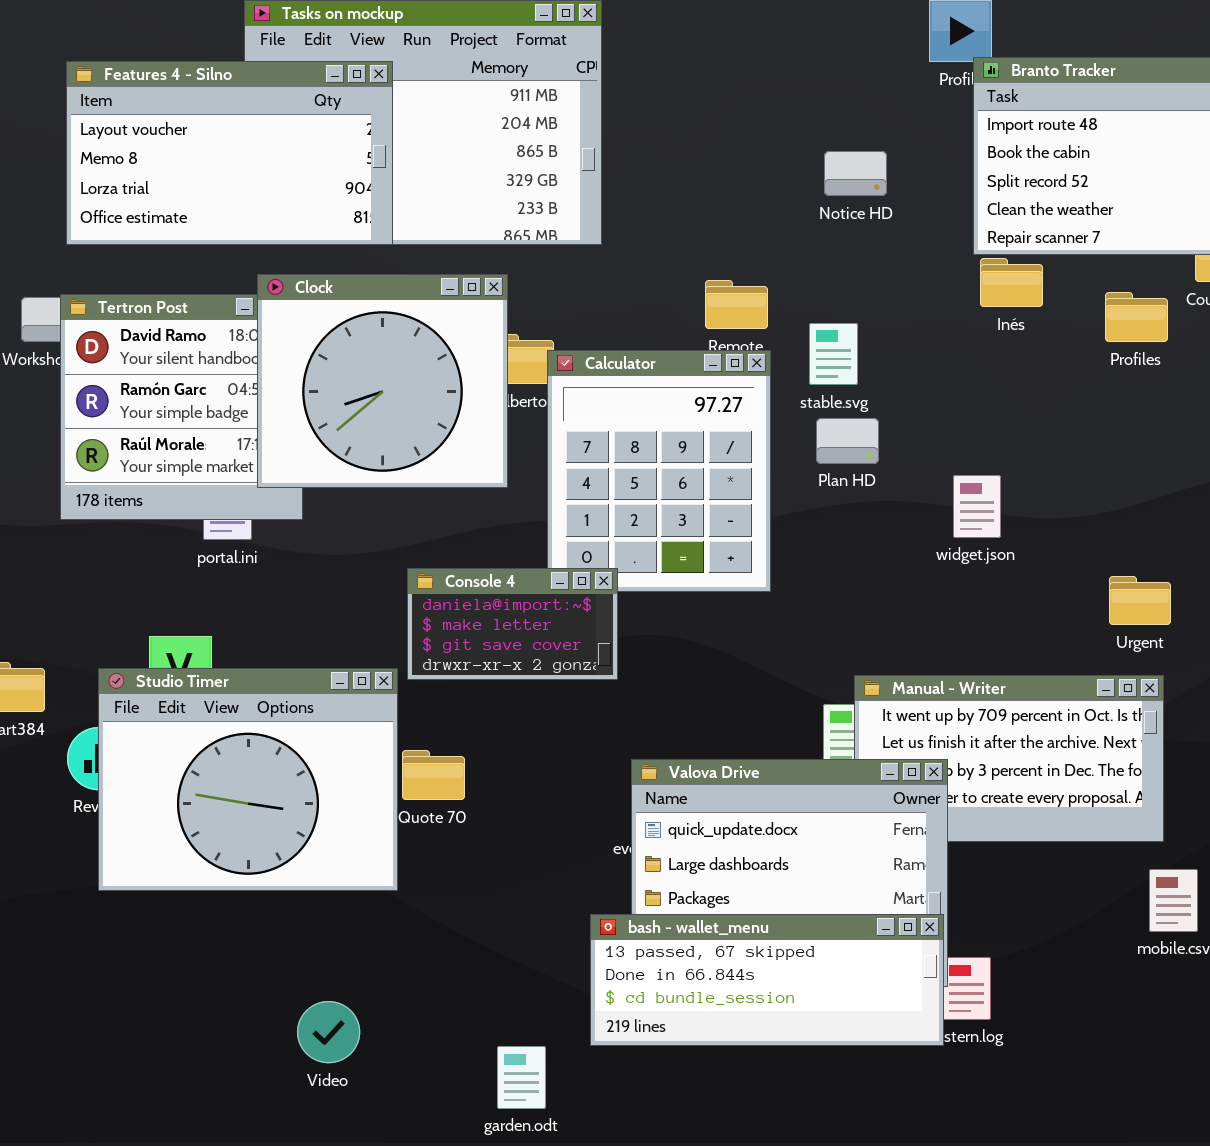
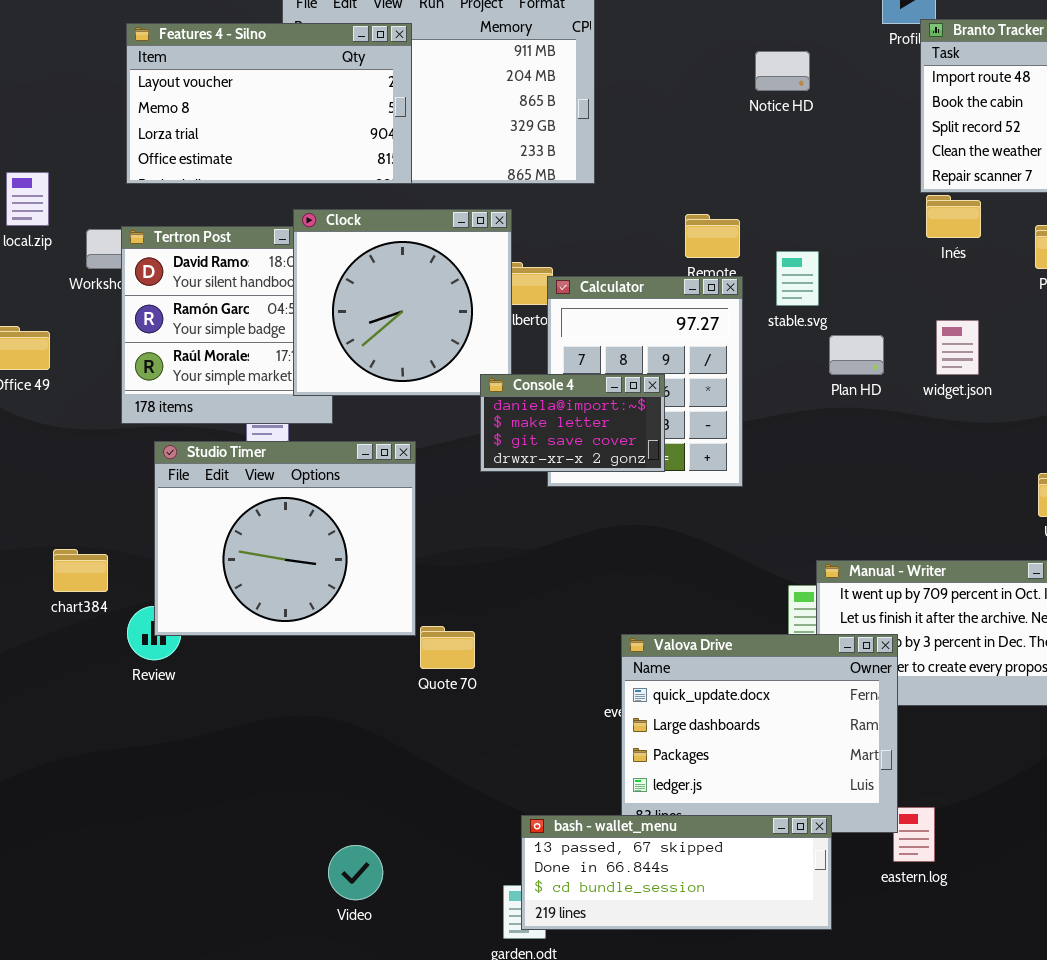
Notice HD: [824,151,887,196] -> [755,51,810,91], moved
Plan HD: [816,418,879,464] -> [829,335,884,375], moved
widget.json: [953,475,1001,538] -> [936,320,979,375], moved
Console 4: [407,568,618,680] -> [480,374,665,472], moved
Studio Timer: [98,668,398,891] -> [154,441,416,636], moved
bash - wallet_menu: [590,914,944,1046] -> [521,815,832,930], moved

